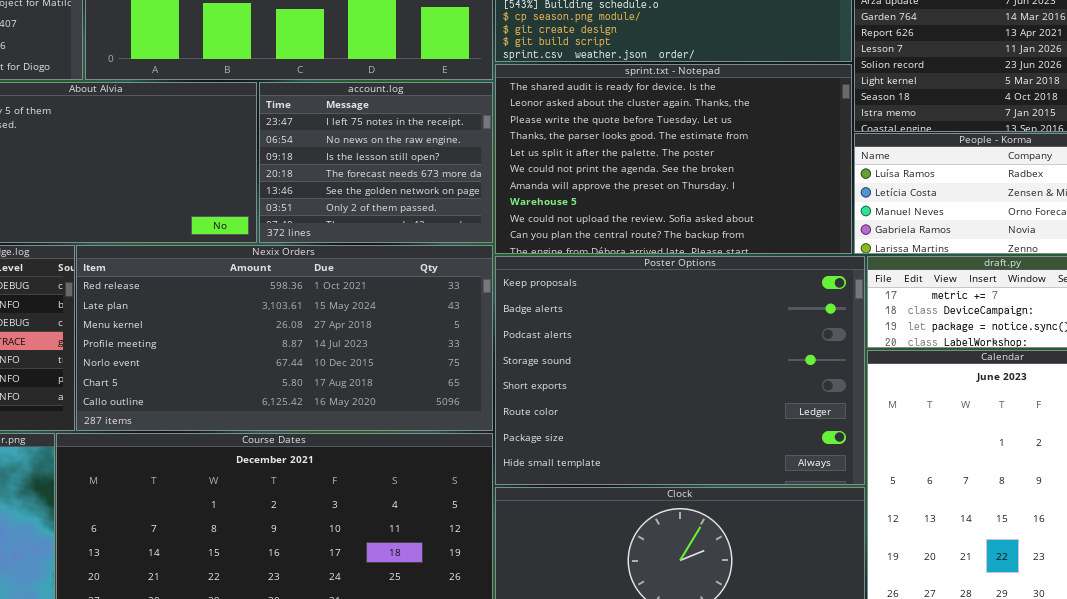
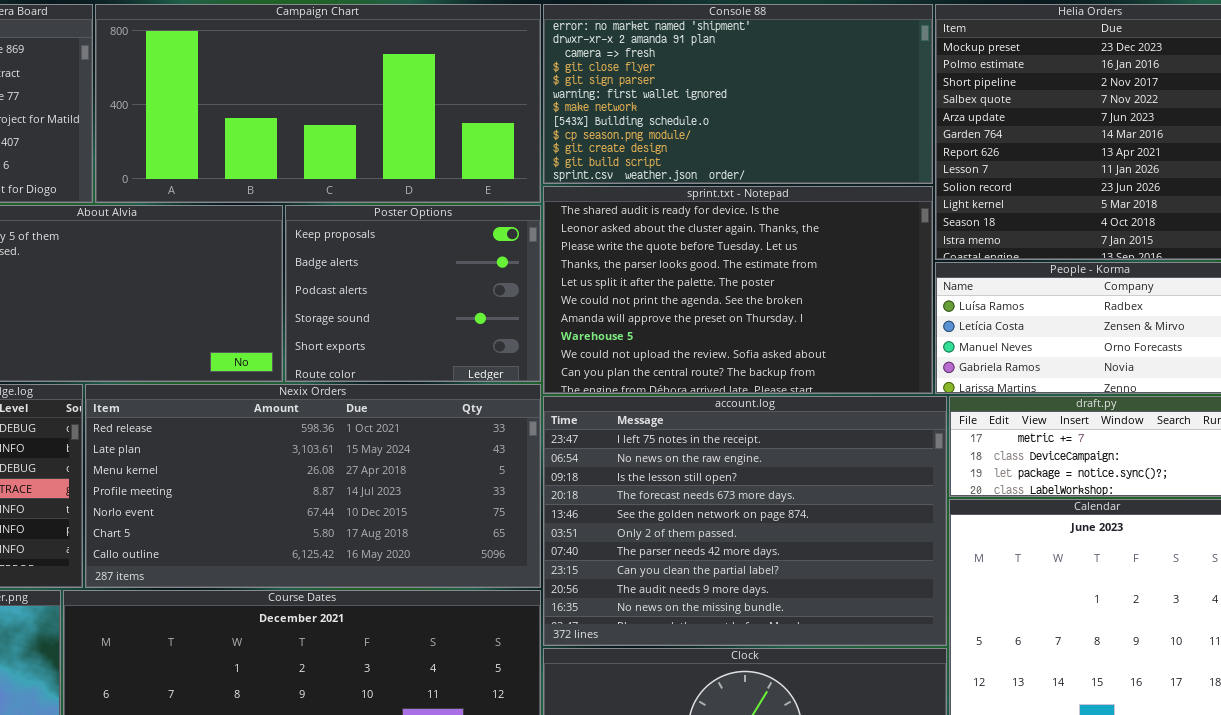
account.log: [259,82,493,243] -> [543,396,947,646], moved, resized
Poster Options: [495,256,865,485] -> [285,205,541,382], moved, resized

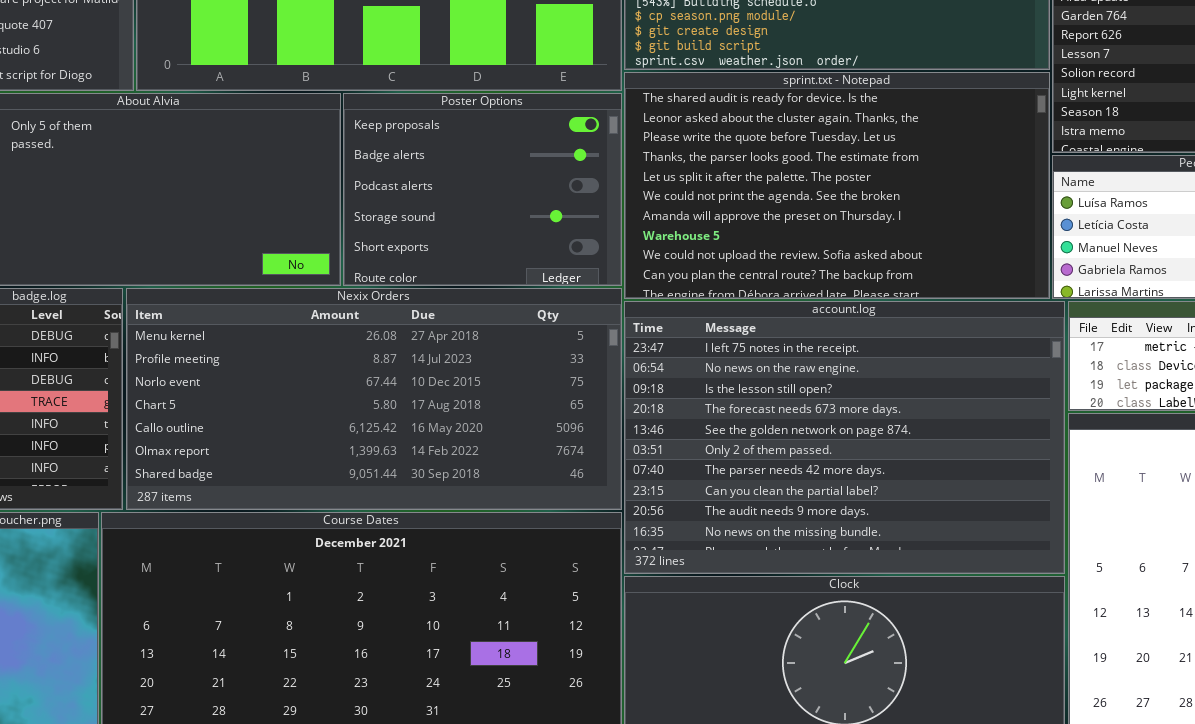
Nexix Orders: [85,384,541,588] -> [126,288,622,510], scrolled down 2 rows

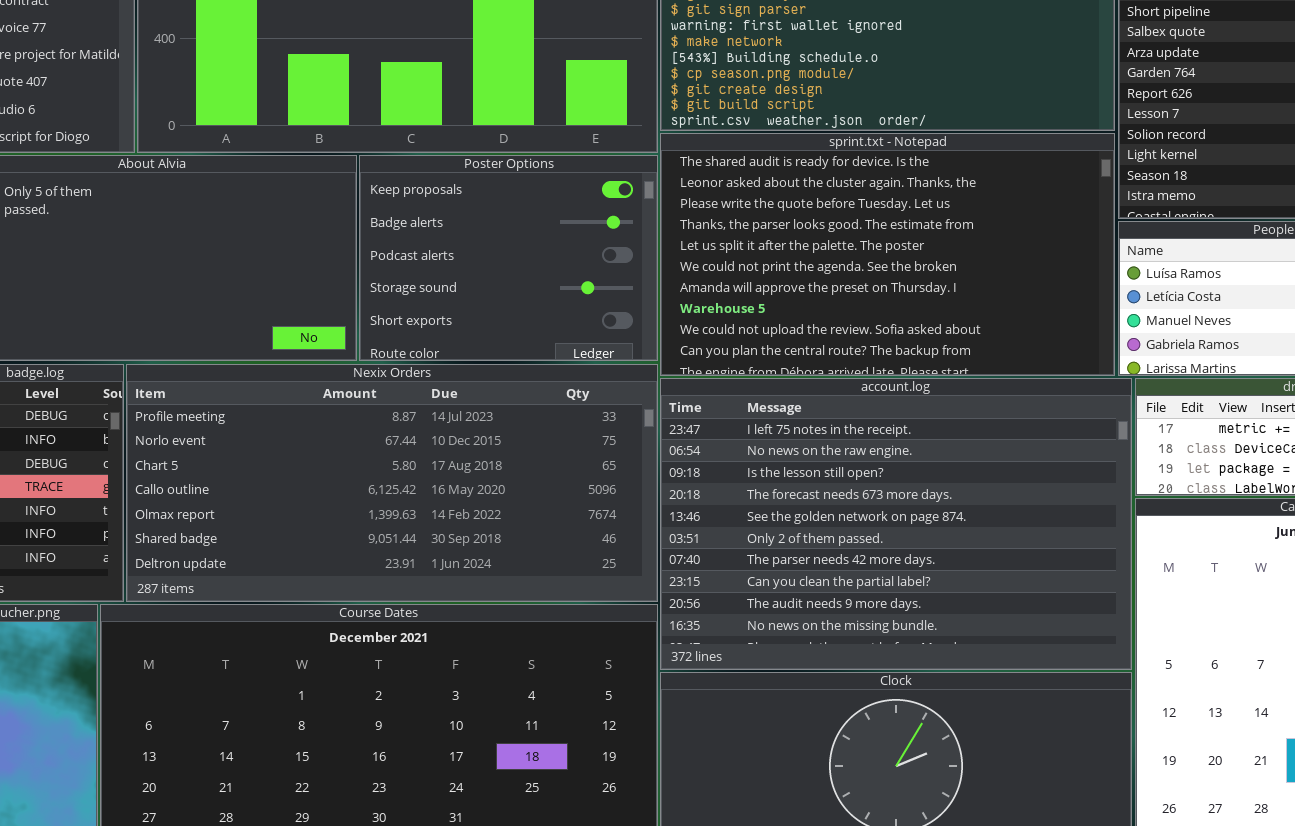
Nexix Orders: [126,288,622,510] -> [126,364,658,602], scrolled down 1 row

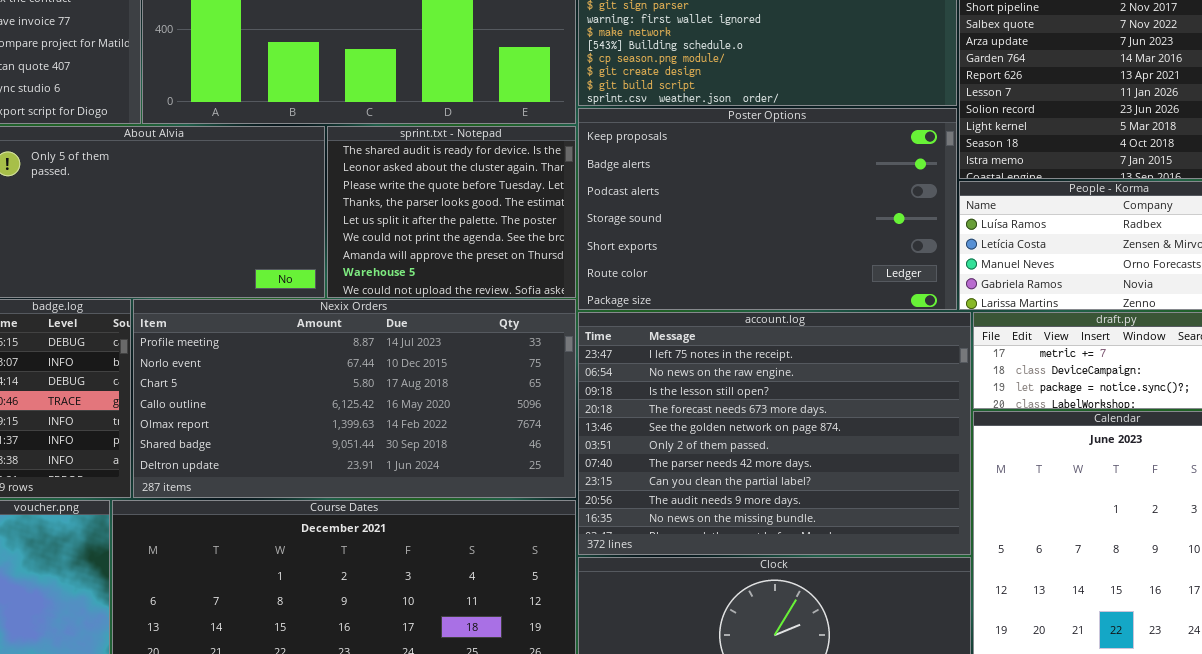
sprint.txt - Notepad: [660,133,1115,376] -> [327,126,576,298], moved, resized
Poster Options: [359,155,658,361] -> [578,108,957,310], moved, resized

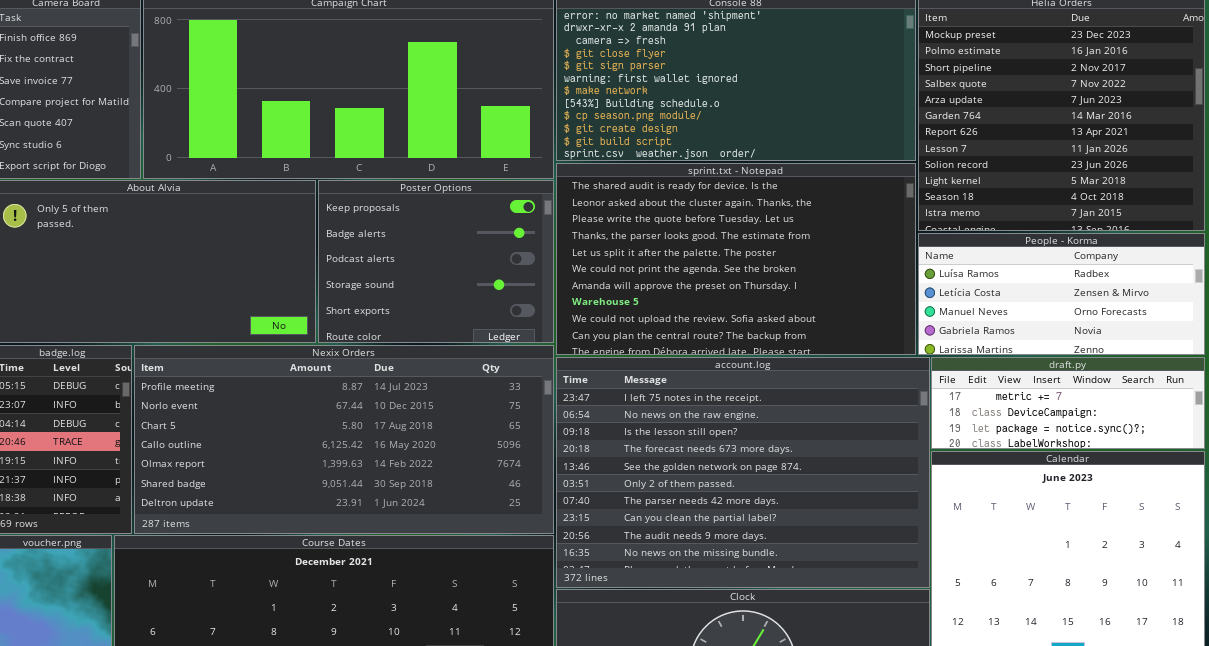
Poster Options: [578,108,957,310] -> [318,180,554,343], moved, resized
sprint.txt - Notepad: [327,126,576,298] -> [556,163,916,355], moved, resized

